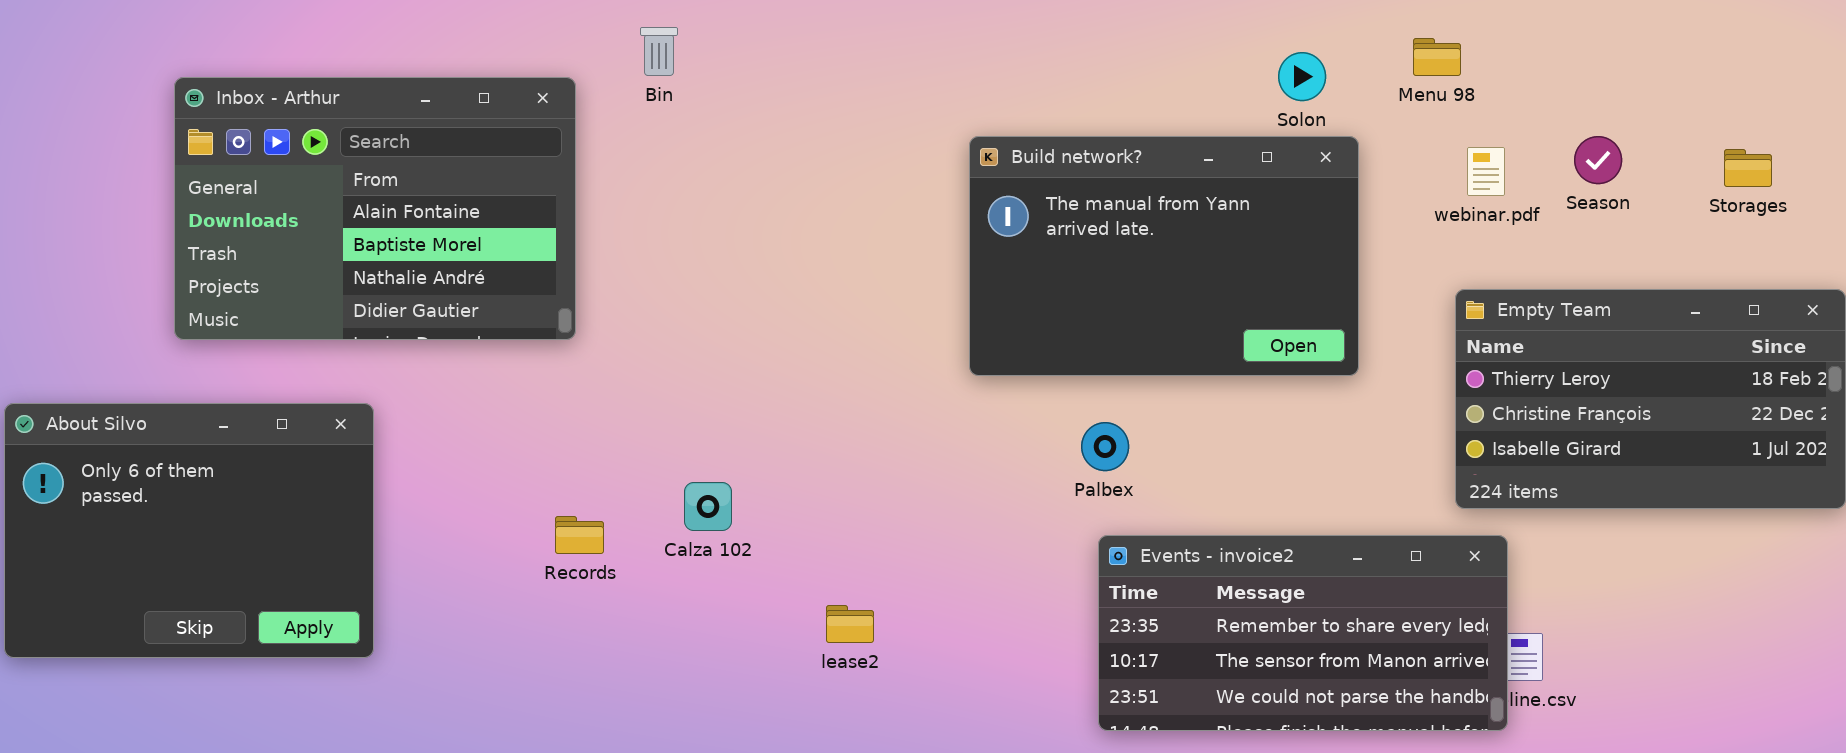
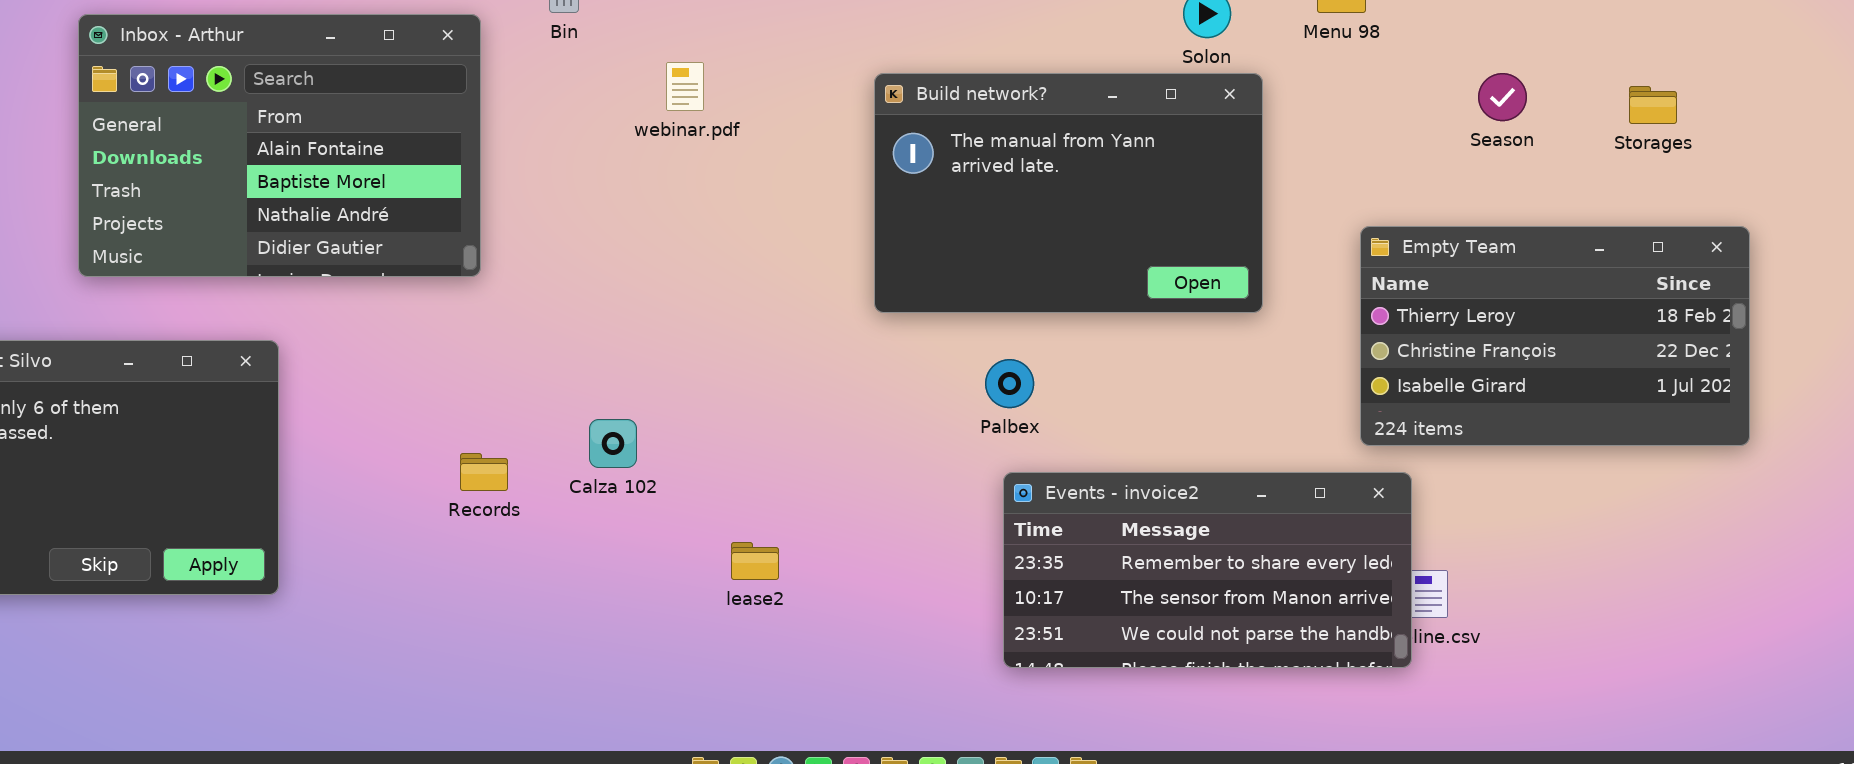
webinar.pdf: [1467,147,1505,196] -> [666,62,704,111], moved

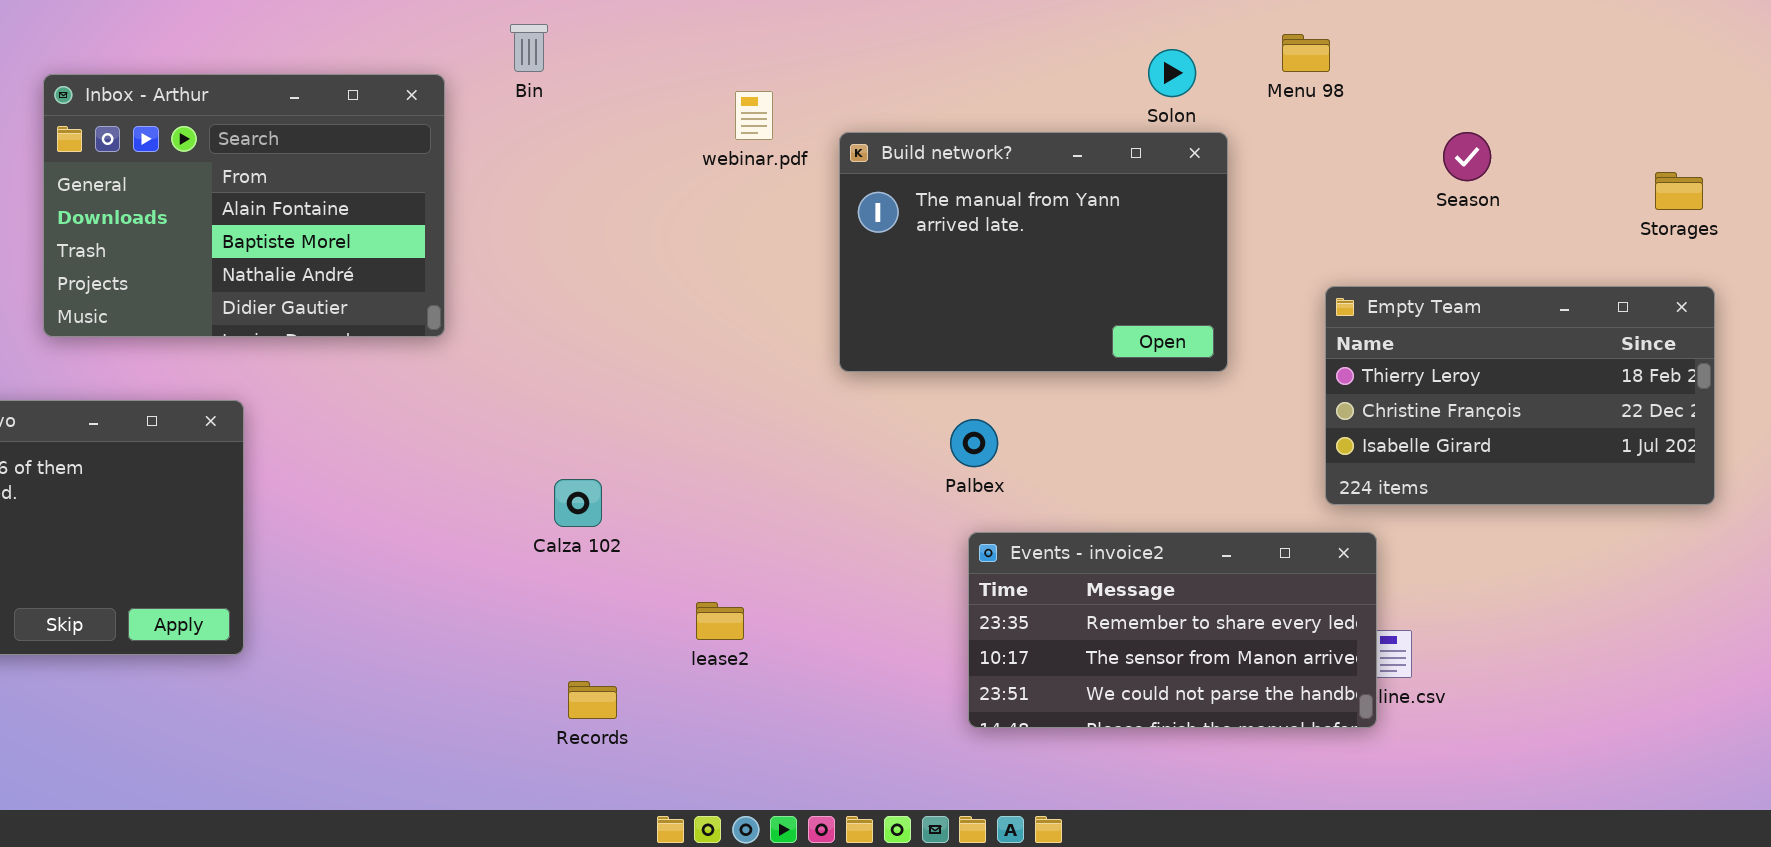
webinar.pdf: [666,62,704,111] -> [735,91,773,140], moved
Storages: [1629,86,1677,124] -> [1655,172,1703,210], moved
Records: [460,453,508,491] -> [568,681,617,719], moved

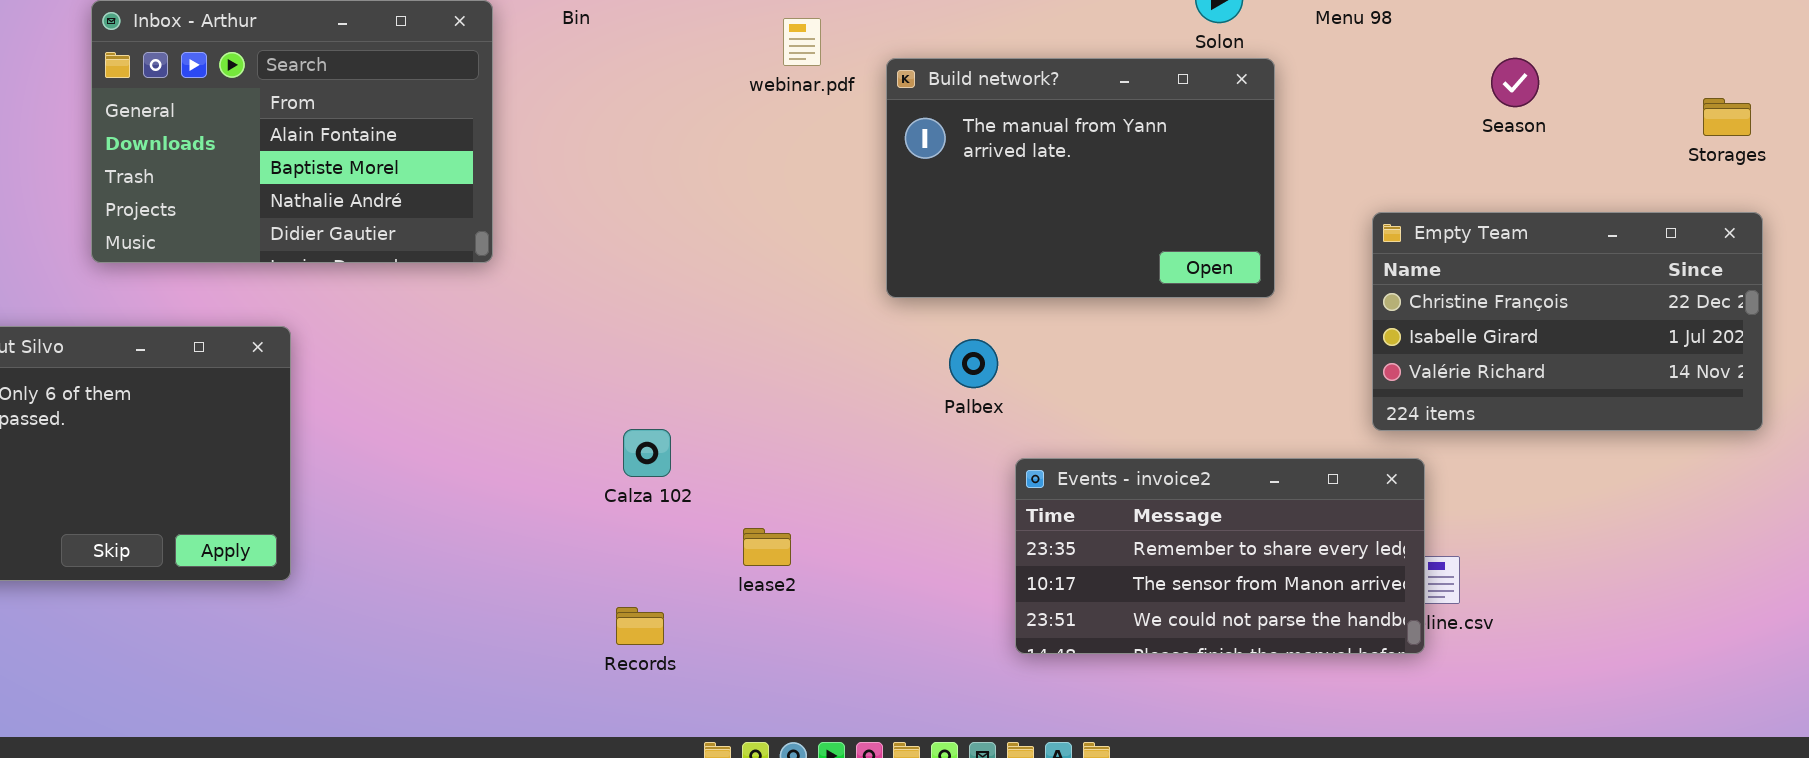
Empty Team: [1325,286,1715,505] -> [1372,212,1763,431], scrolled down 1 row
Palbex: [950,419,998,467] -> [949,339,998,388], moved
Calza 102: [554,479,602,527] -> [623,429,671,477], moved

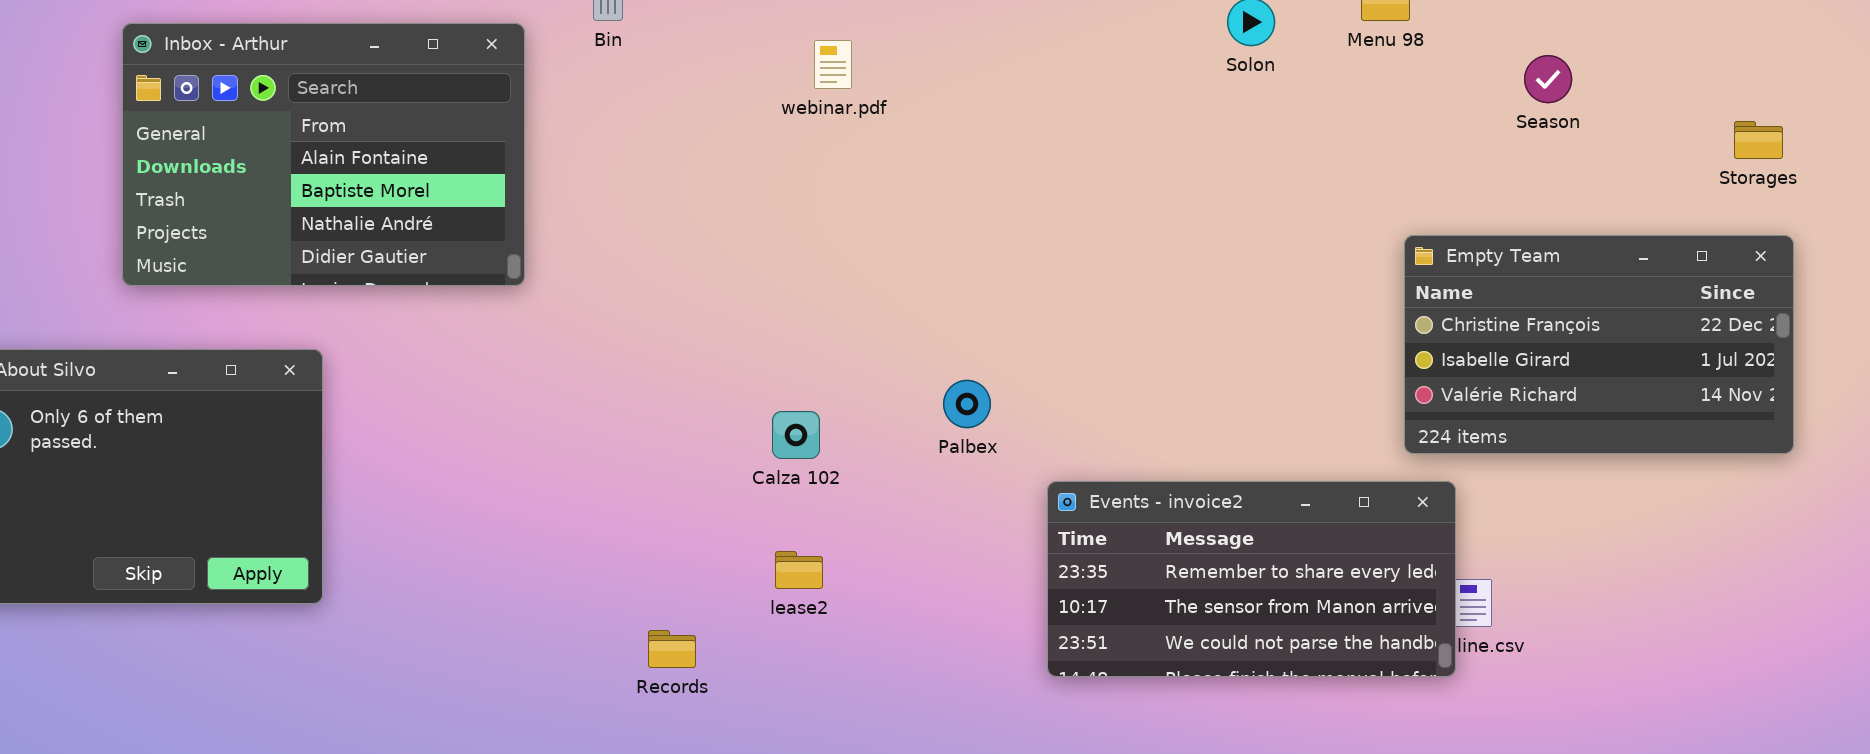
Build network?: [886,58,1275,298] -> none, closed
Season: [1491,58,1539,107] -> [1524,55,1572,103], moved
Palbex: [949,339,998,388] -> [943,380,991,428], moved
Calza 102: [623,429,671,477] -> [772,411,820,459], moved

